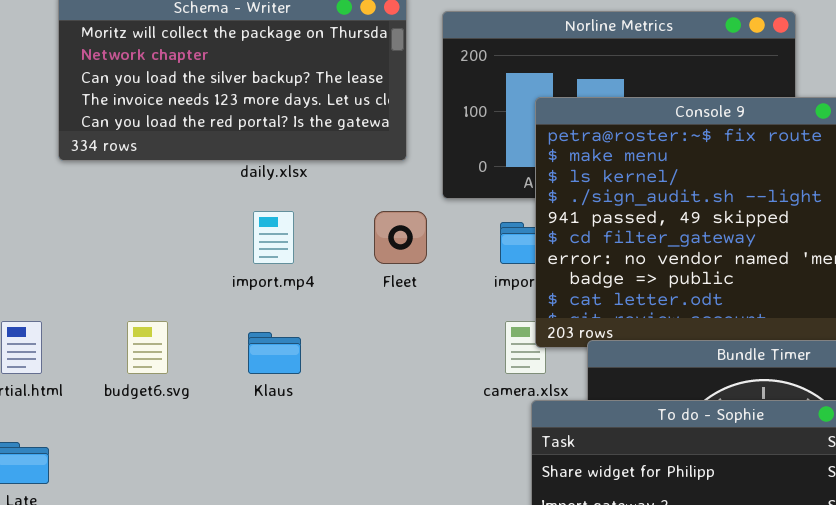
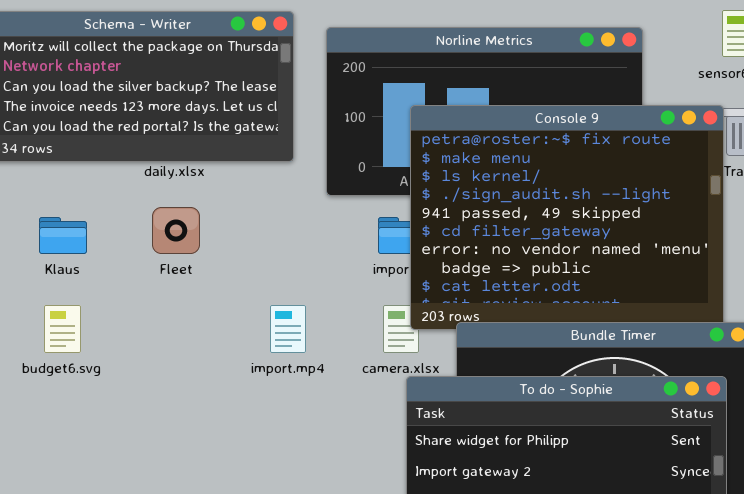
import.mp4: [253,211,294,264] -> [270,305,306,353], moved
Fleet: [374,211,427,264] -> [152,207,200,254], moved
Klaus: [248,332,301,374] -> [39,217,87,254], moved

